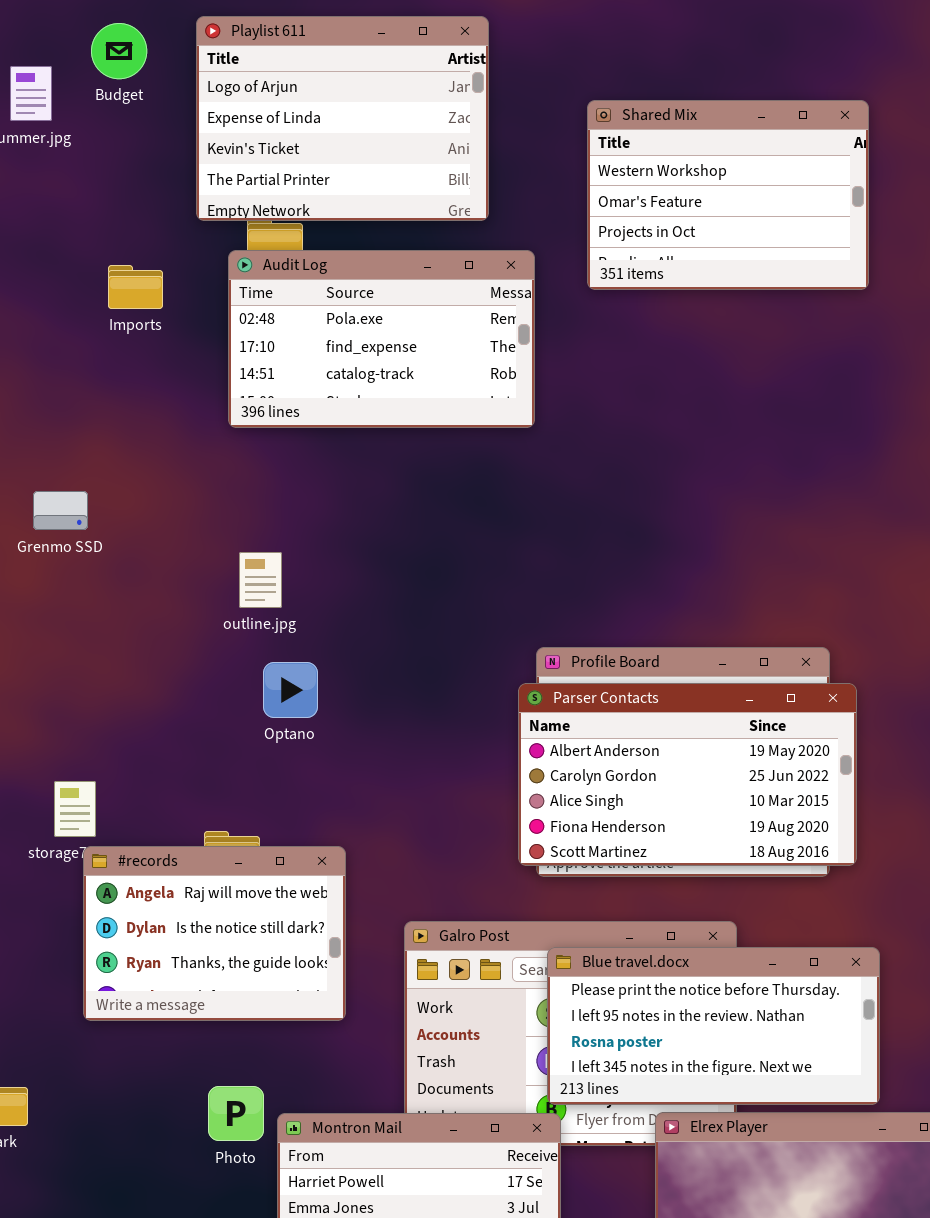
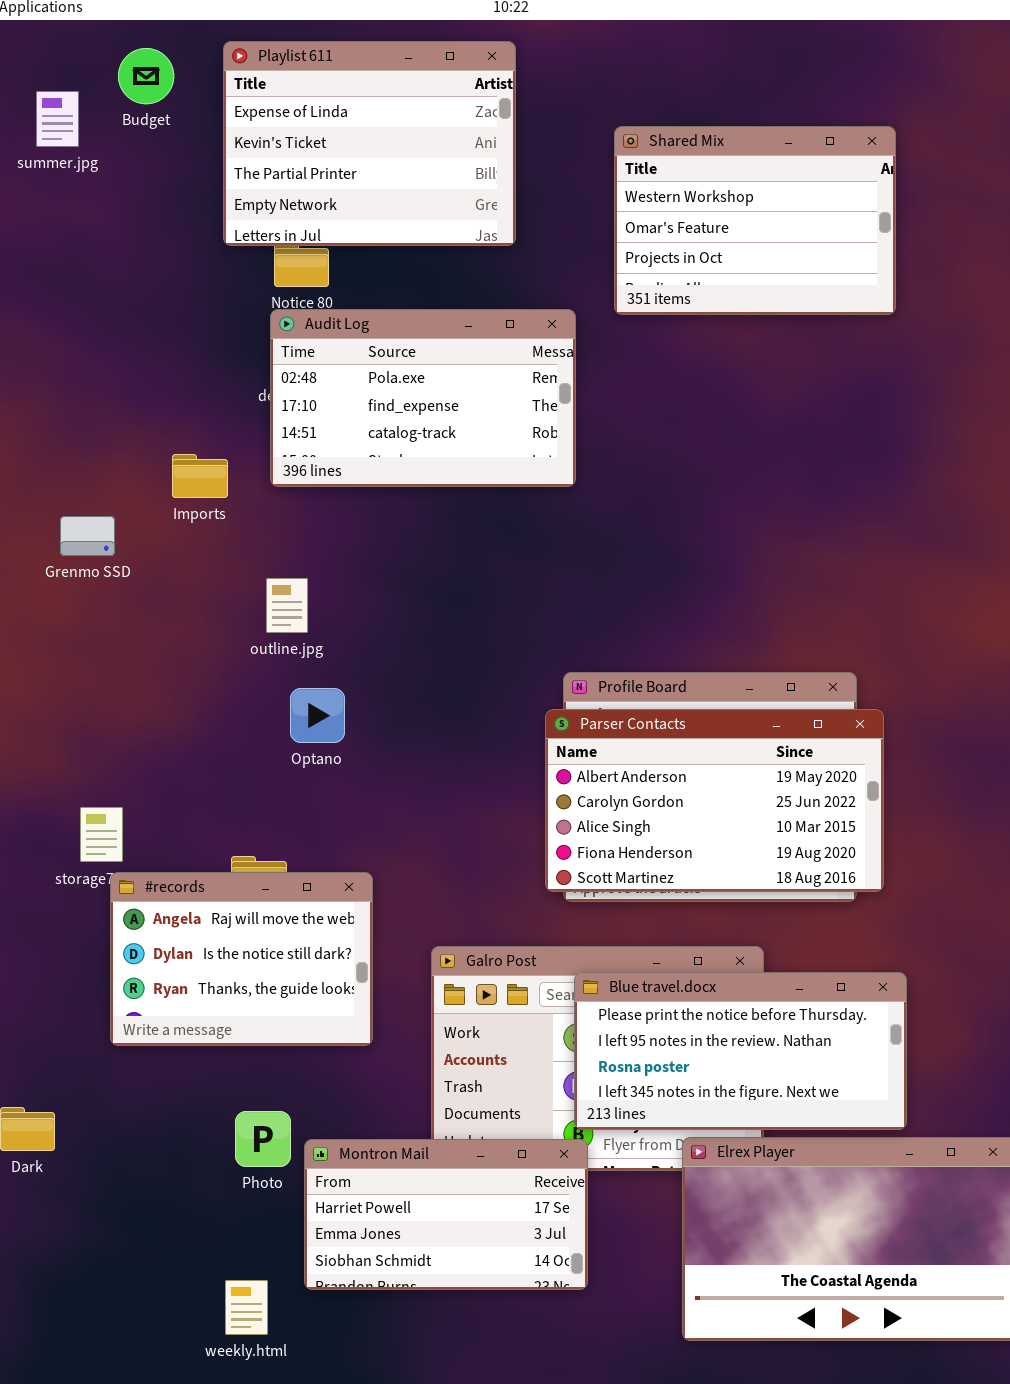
Playlist 611: [196,16,489,221] -> [223,41,516,246], scrolled down 1 row
Audit Log: [228,250,535,428] -> [270,309,576,487], moved
Imports: [108,265,163,309] -> [172,454,228,498], moved

